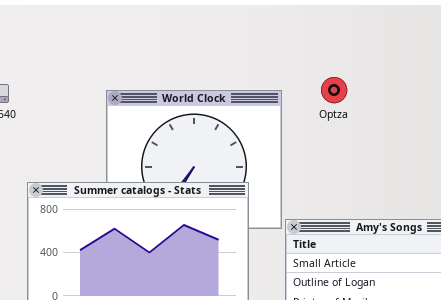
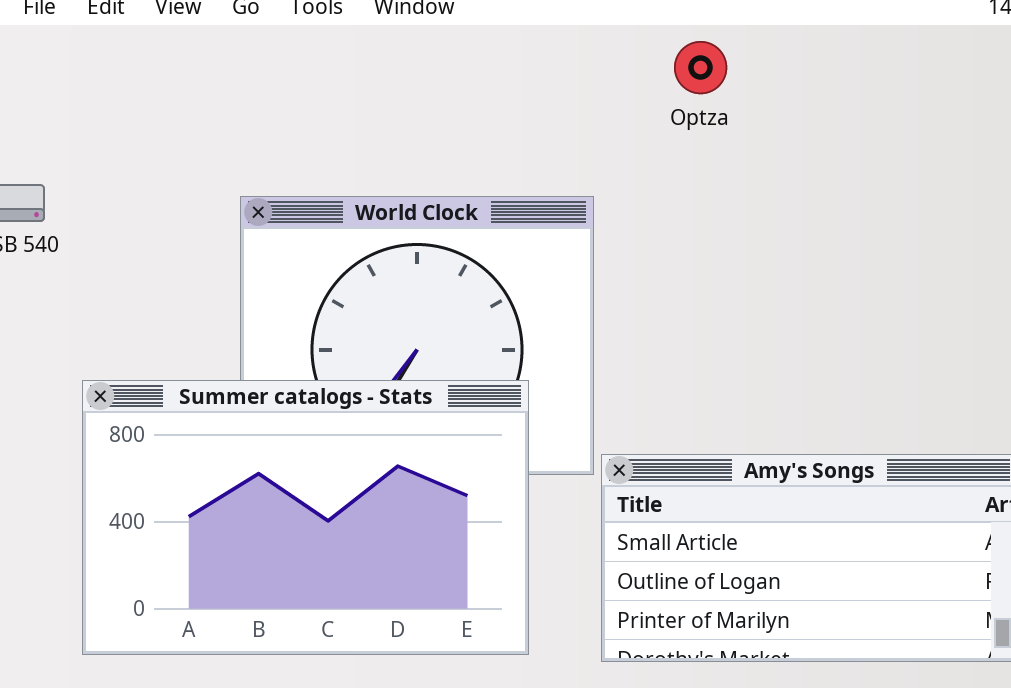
Optza: [321,77,347,103] -> [674,41,727,94], moved

